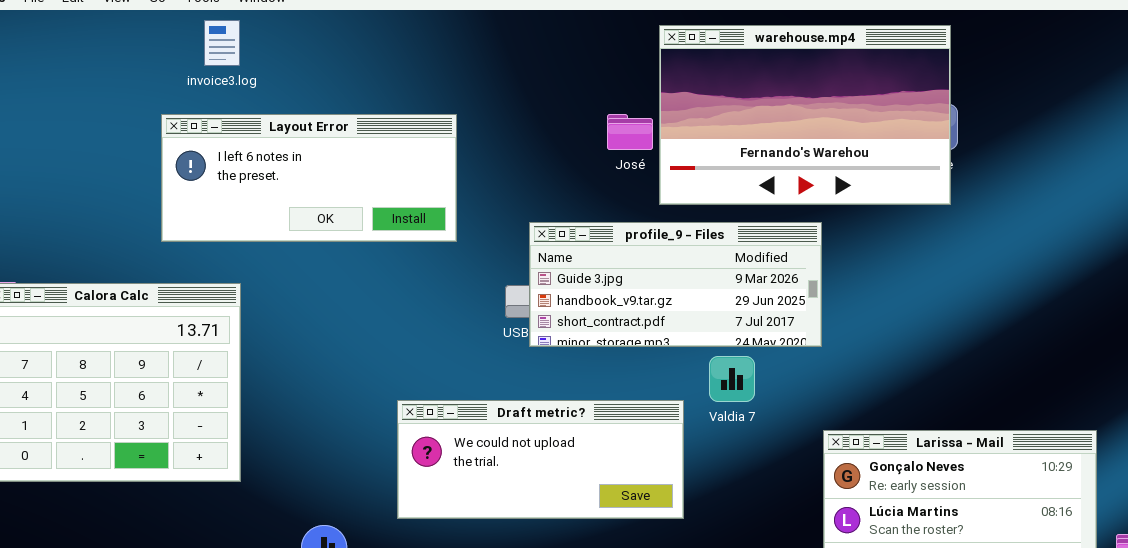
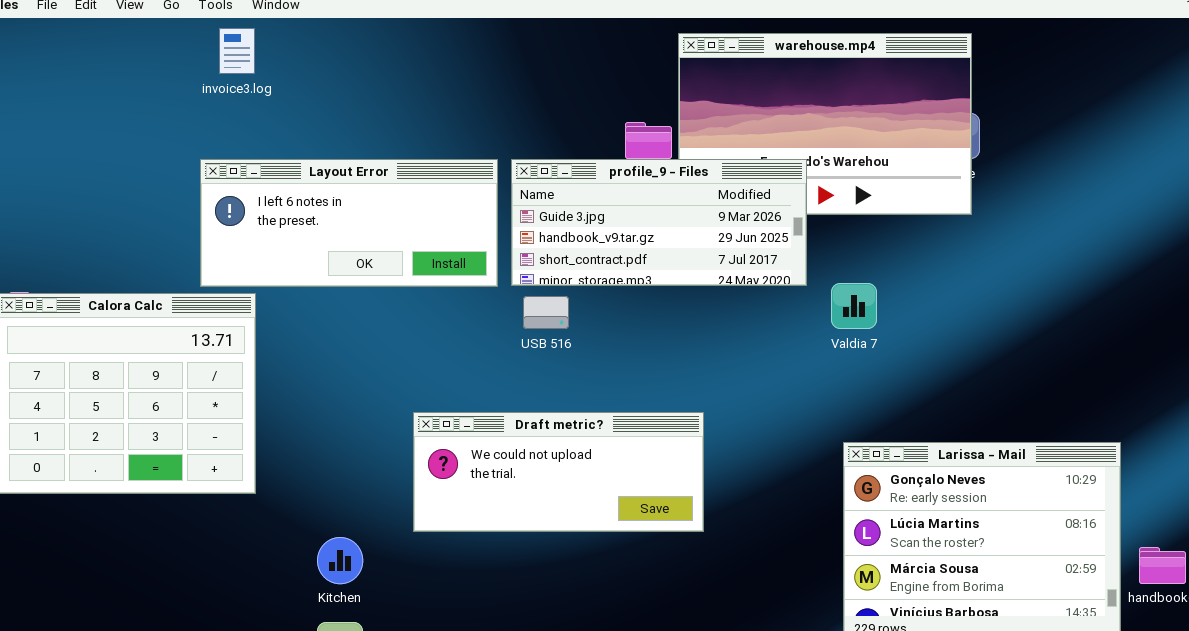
Layout Error: [161,114,457,242] -> [200,159,498,287], moved
profile_9 - Files: [529,222,822,347] -> [511,159,807,286], moved
Valdia 7: [709,356,755,402] -> [831,283,877,329], moved

